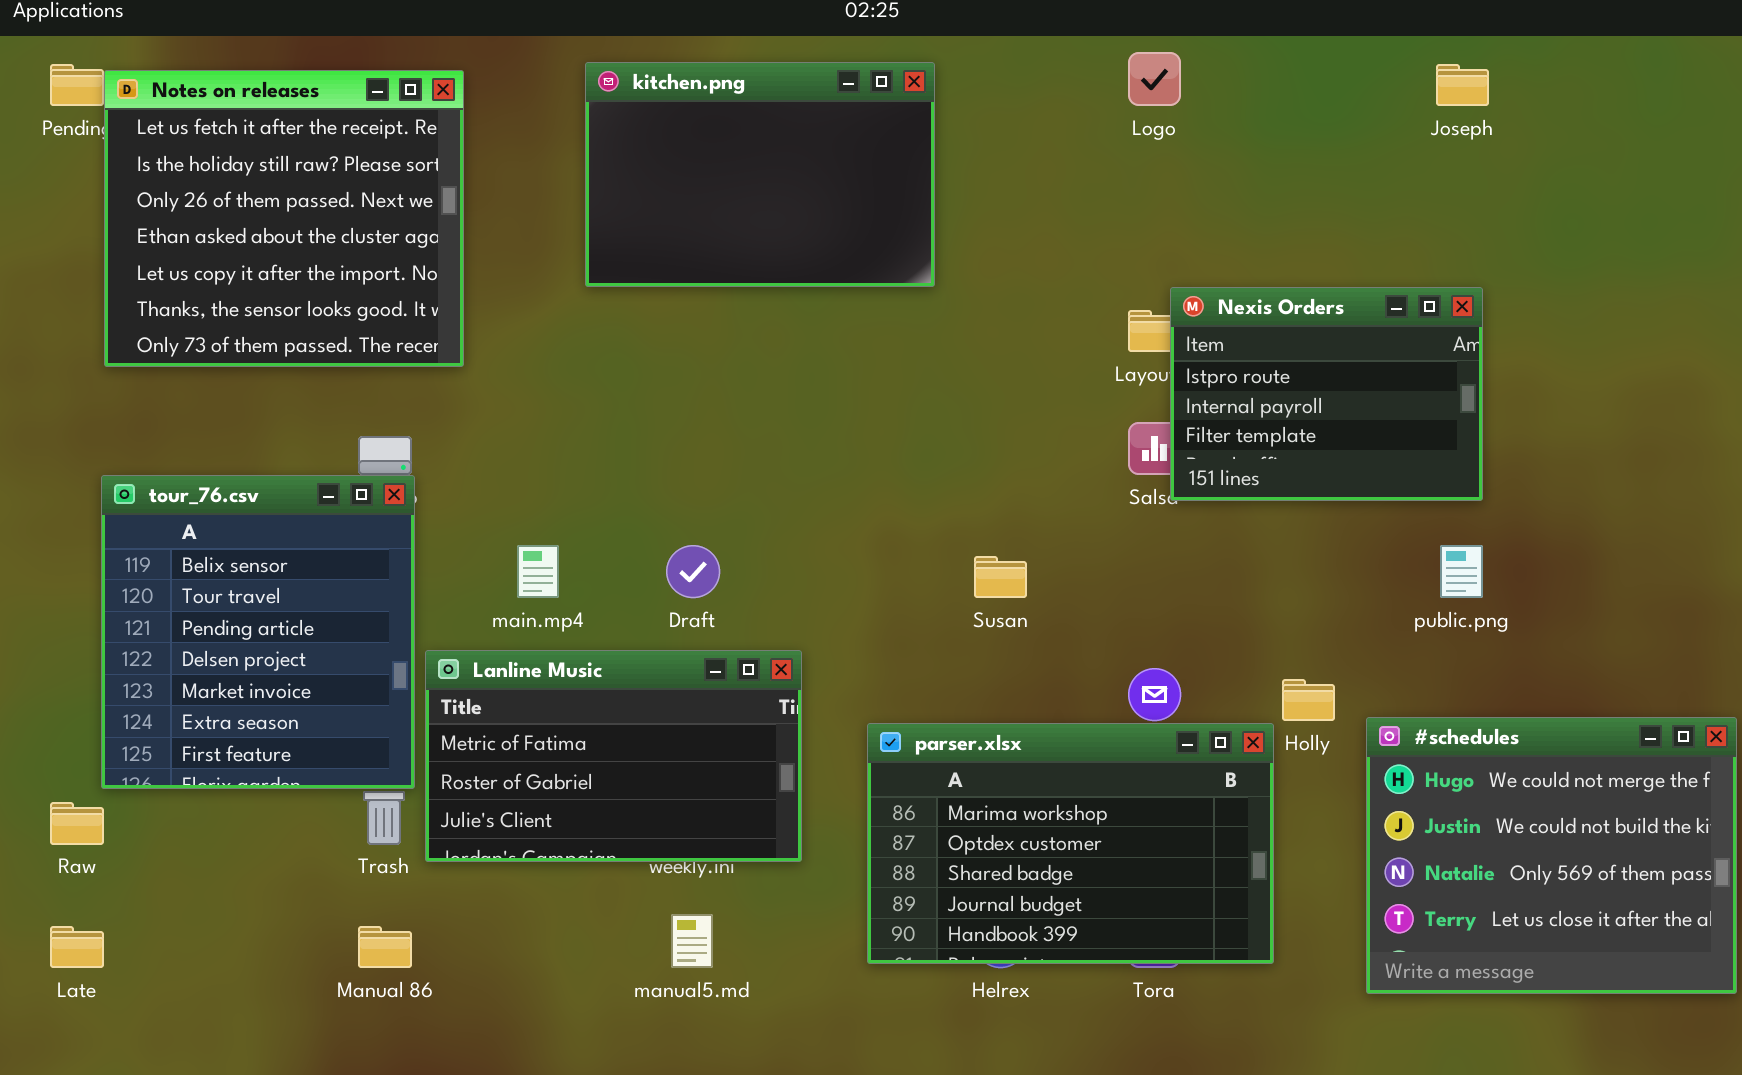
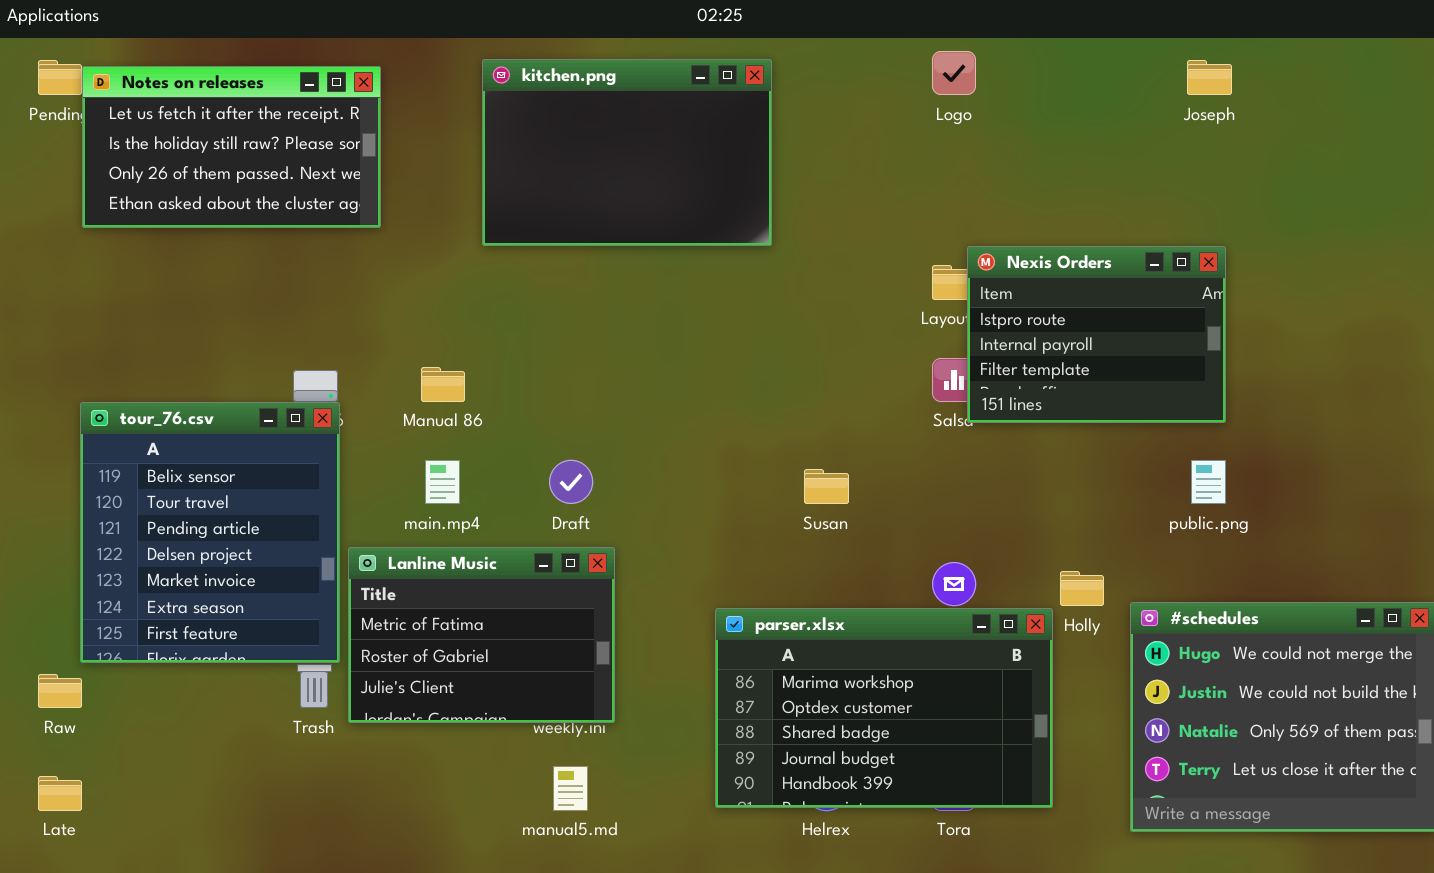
Notes on releases: [104,70,464,367] -> [82,66,381,228], resized
Lanline Music: [425,650,802,862] -> [348,547,615,723], resized
Manual 86: [358,926,412,968] -> [421,367,465,402], moved

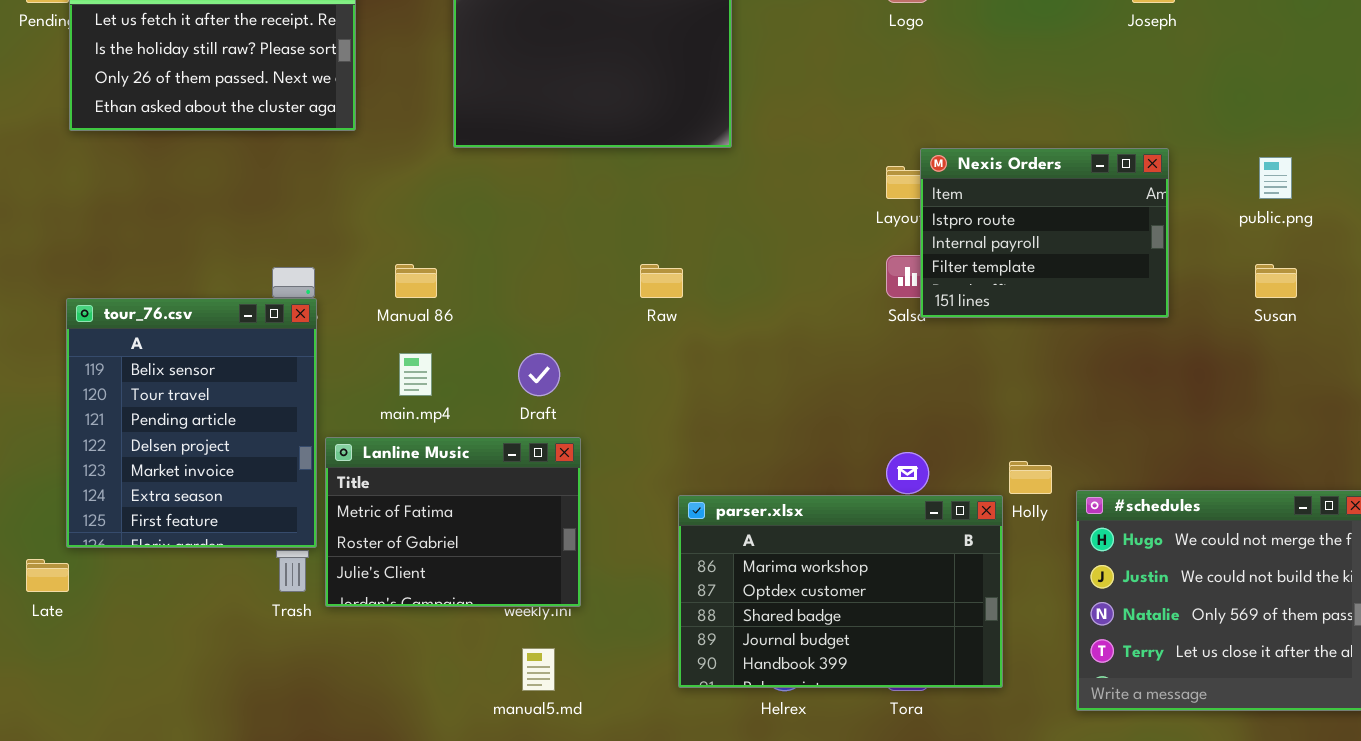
public.png: [1191,460,1226,504] -> [1259,157,1292,199], moved
Susan: [804,469,849,504] -> [1255,264,1297,298], moved
Raw: [38,674,82,708] -> [640,264,683,298], moved
Late: [38,776,82,811] -> [26,559,69,592], moved

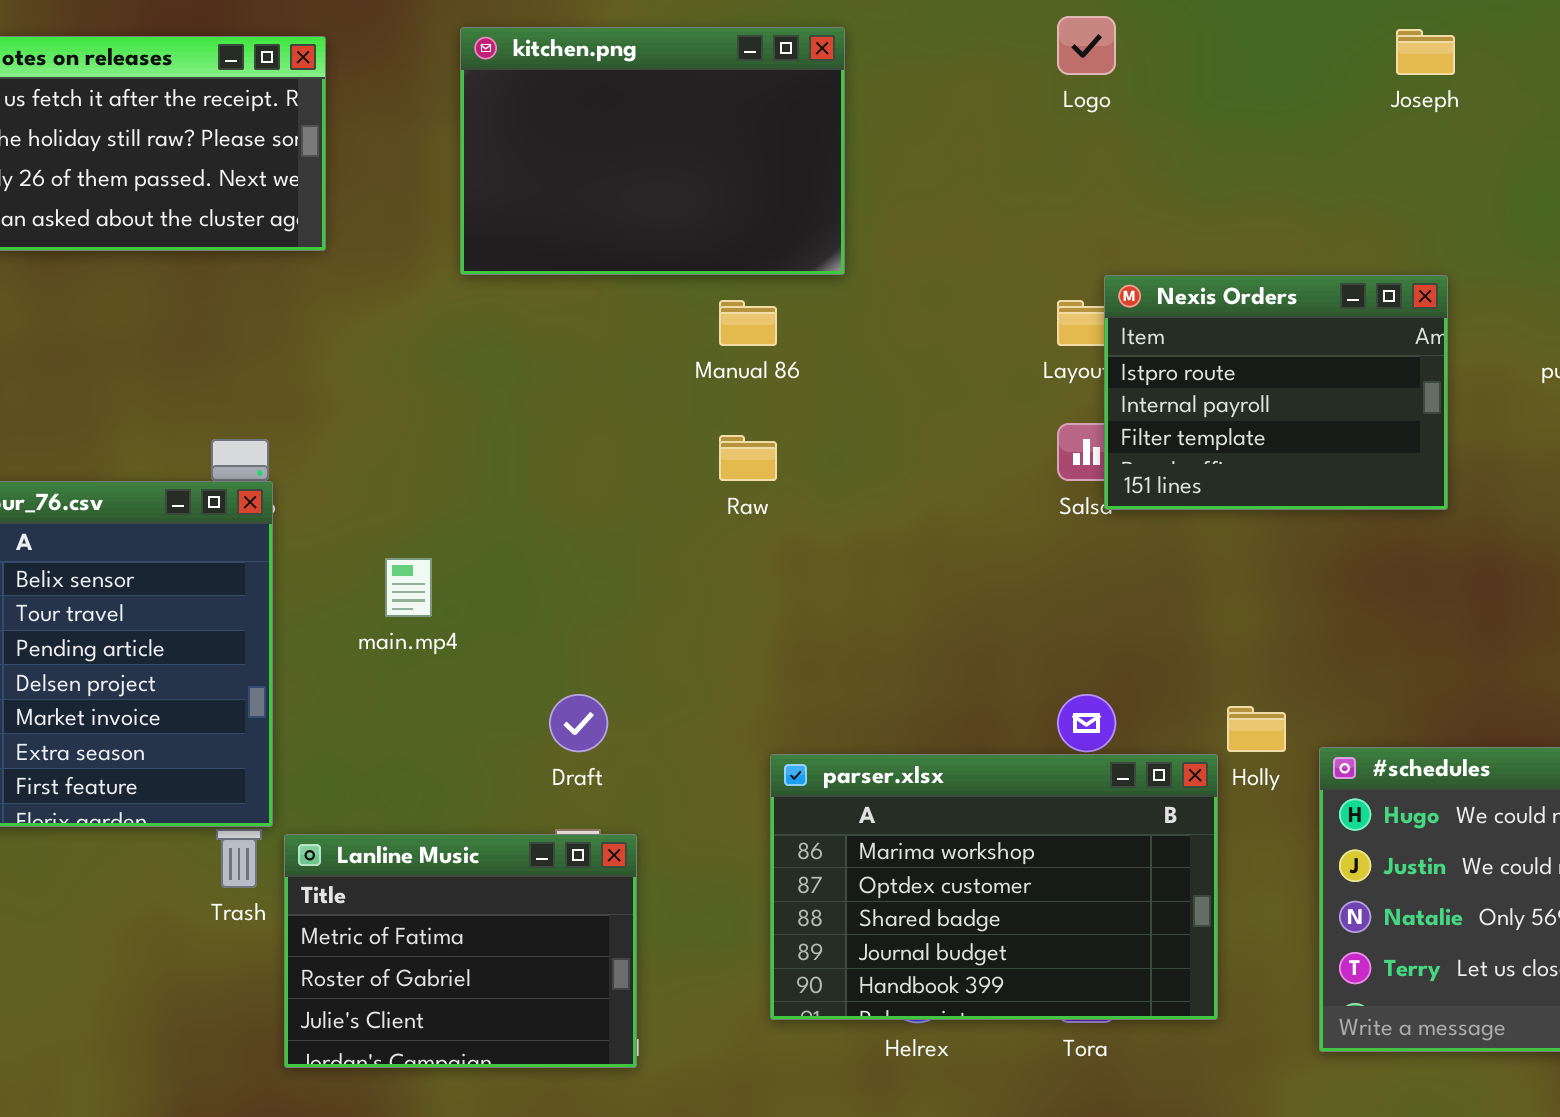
Manual 86: [395,264,437,298] -> [719,300,777,346], moved
Draft: [518,353,560,396] -> [549,694,608,752], moved
Lanline Music: [325,437,581,607] -> [284,834,637,1068], moved

